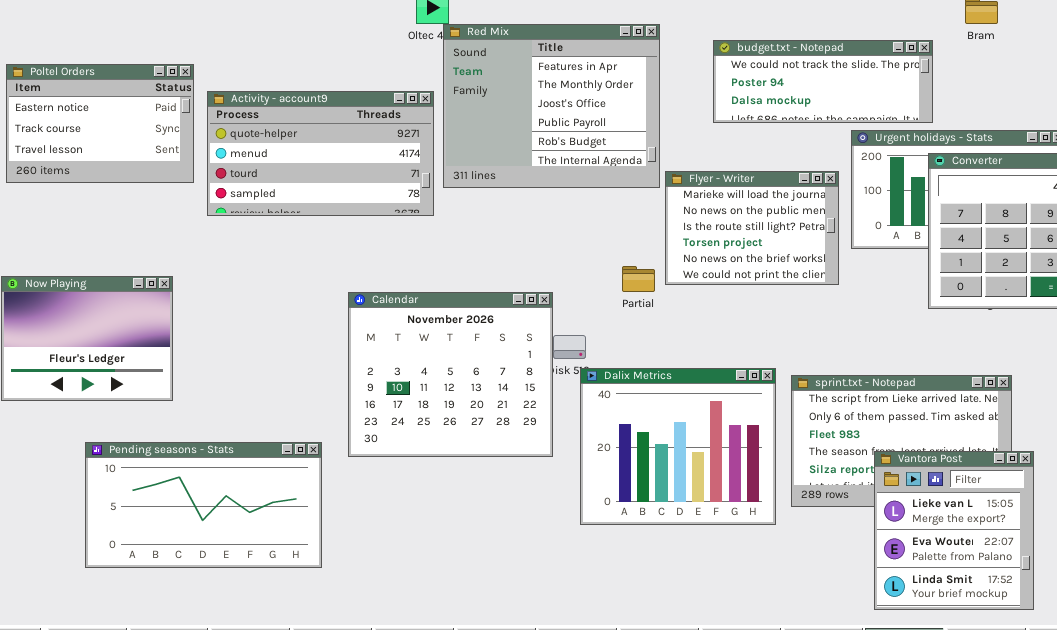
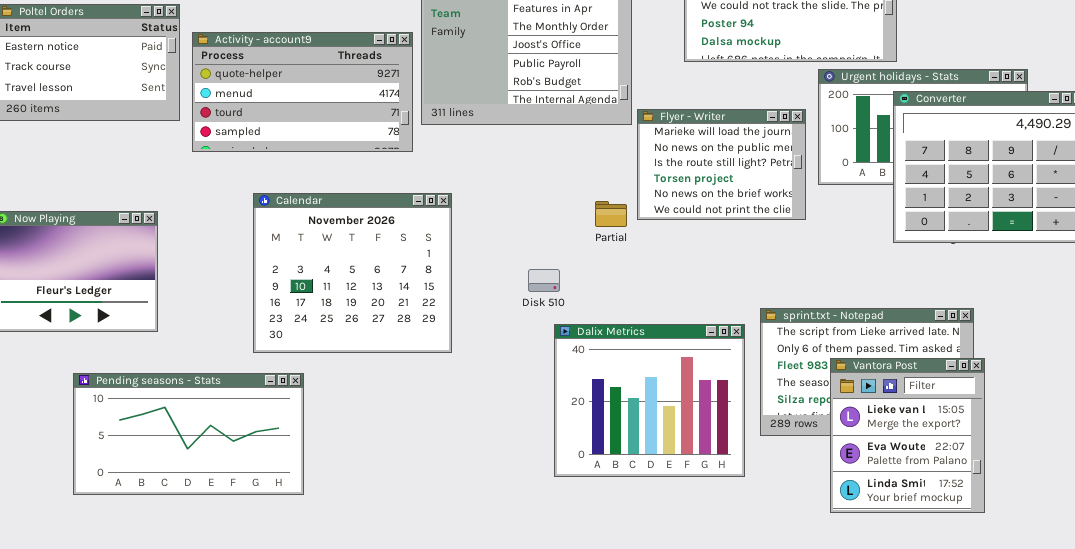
Calendar: [348,292,553,457] -> [253,193,452,353], moved
Dalix Metrics: [580,368,776,525] -> [554,324,745,477], moved
Vantora Post: [874,451,1034,610] -> [830,358,985,513], moved

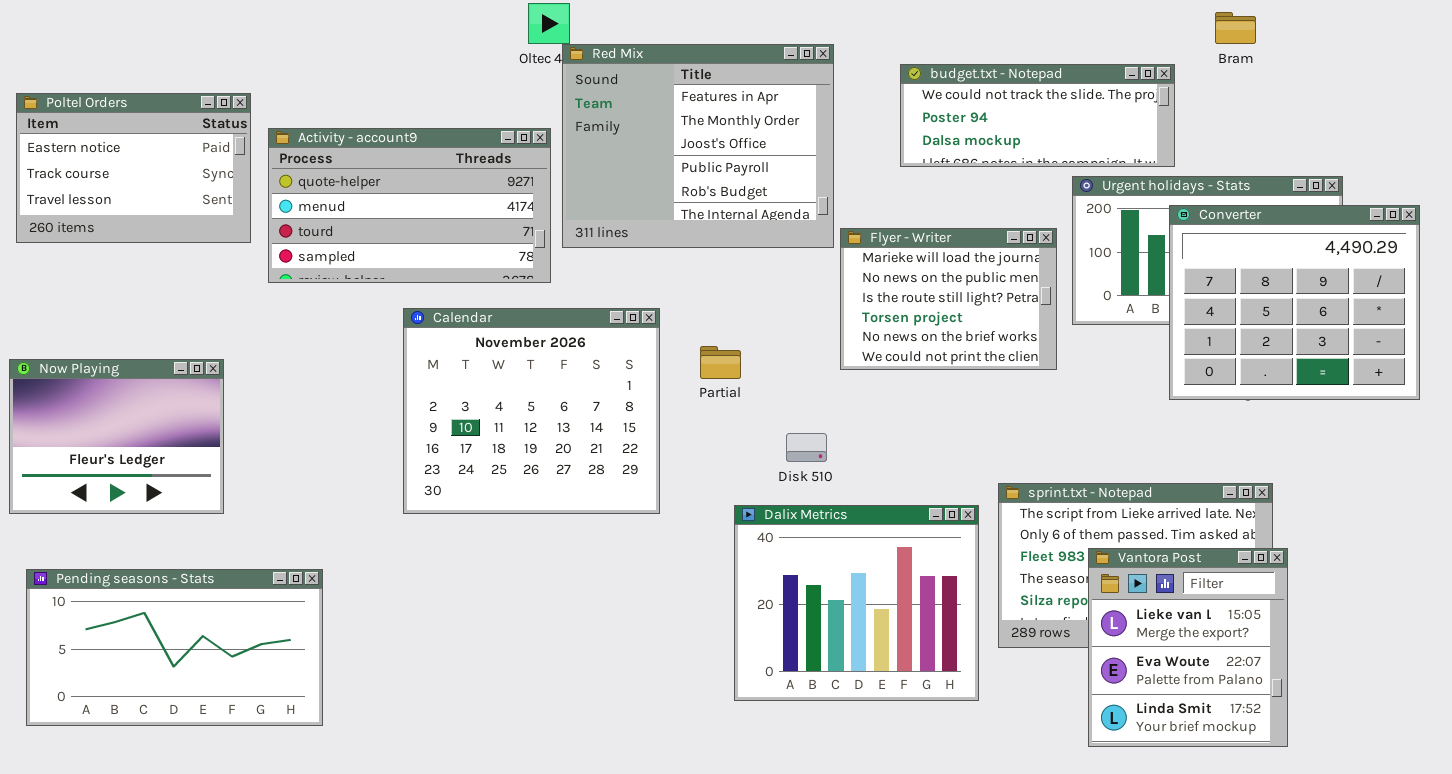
Calendar: [253,193,452,353] -> [403,308,660,514], moved
Partial: [595,201,627,227] -> [700,346,741,379], moved
Disk 510: [528,269,560,292] -> [786,433,827,462], moved
Pending seasons - Stats: [73,373,304,495] -> [26,569,323,726], moved

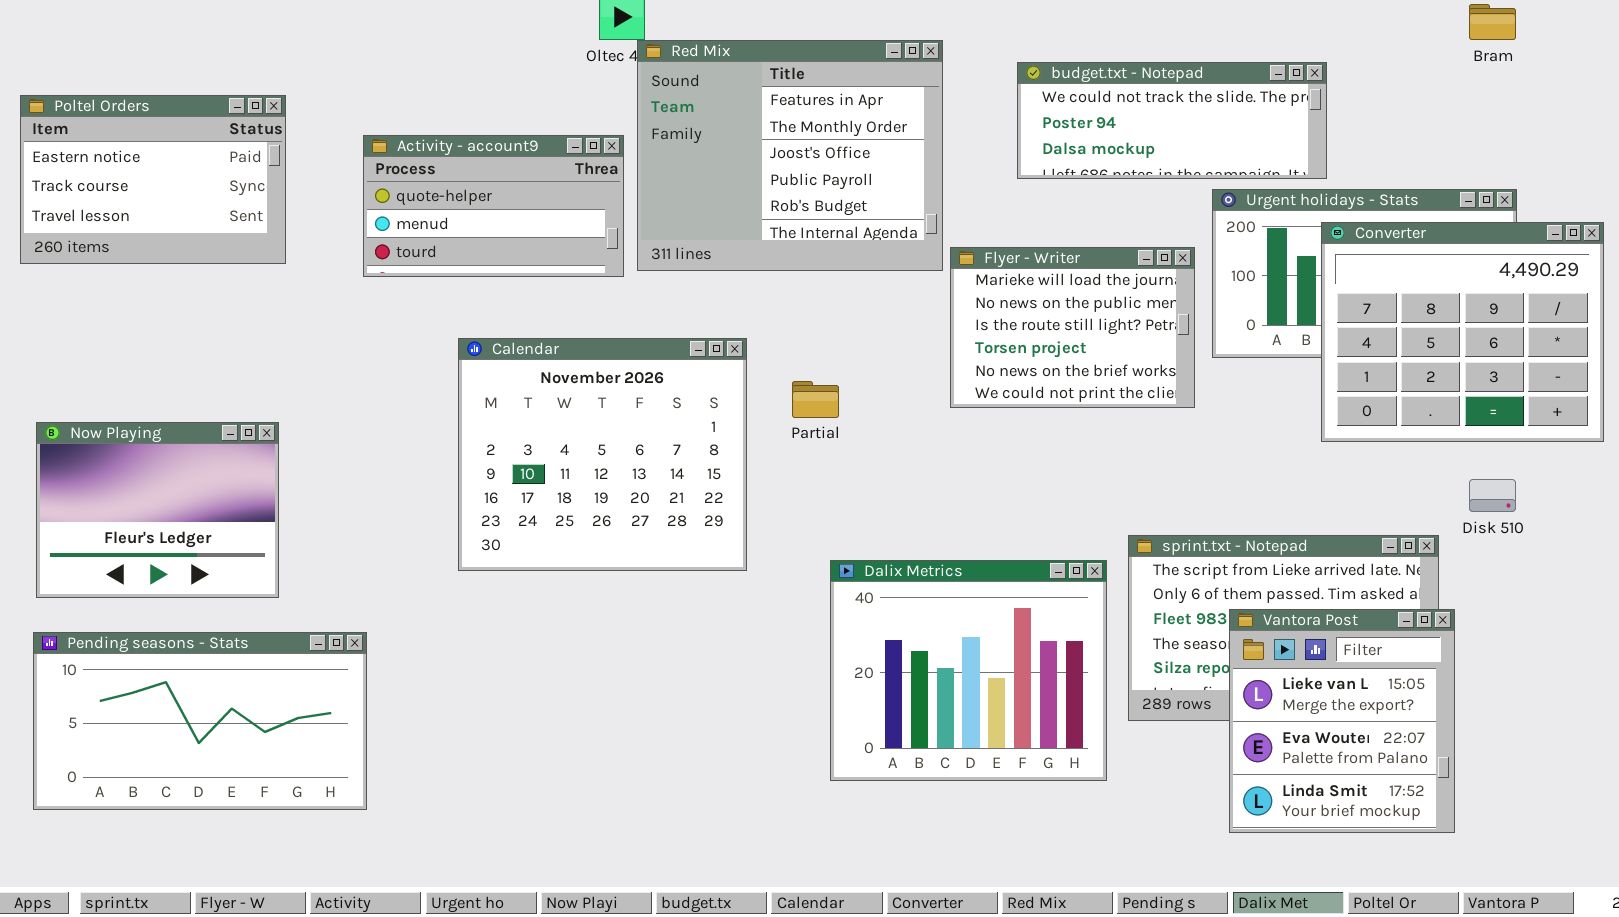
Bram: [1215,12,1256,44] -> [1469,4,1516,40], moved
Activity - account9: [268,128,551,283] -> [363,135,624,277], resized
Now Playing: [9,359,224,514] -> [36,422,279,598], moved
Disk 510: [786,433,827,462] -> [1469,479,1516,512], moved

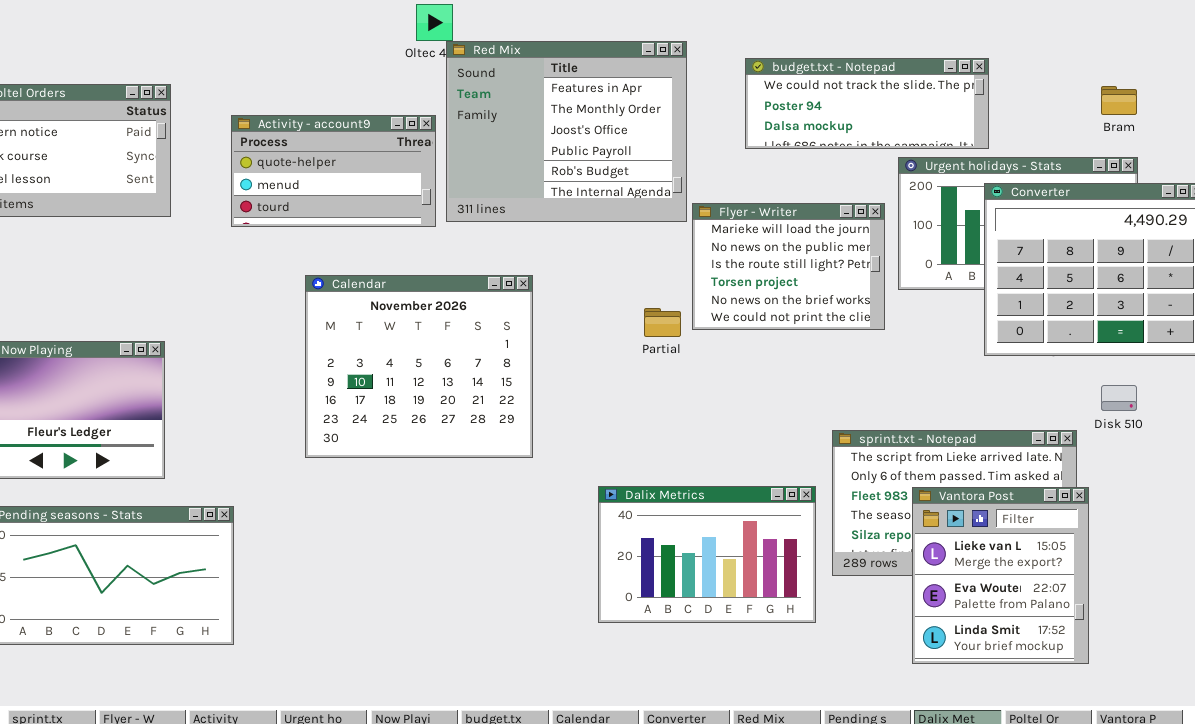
Bram: [1469,4,1516,40] -> [1101,86,1137,115], moved
Partial: [792,381,839,418] -> [644,308,681,337], moved
Dalix Metrics: [830,560,1107,781] -> [598,486,816,623], resized

